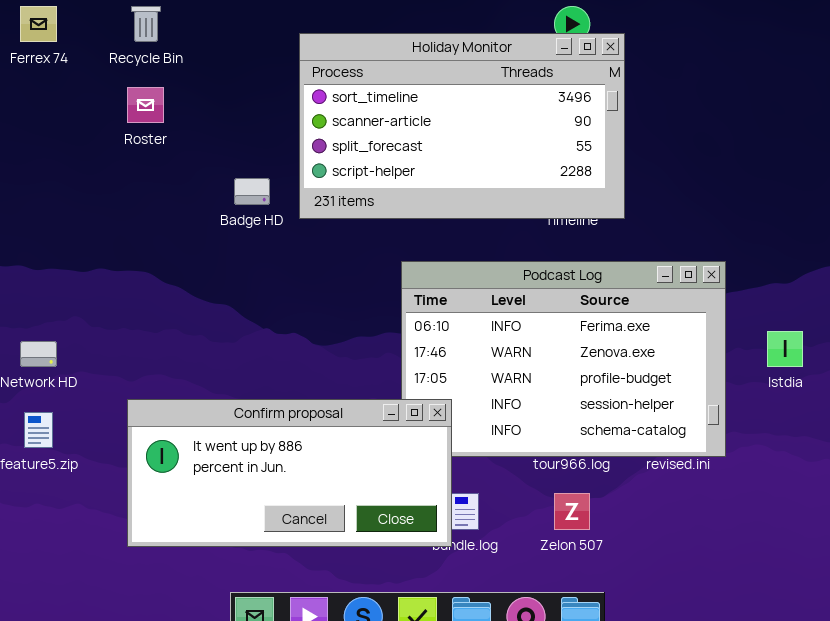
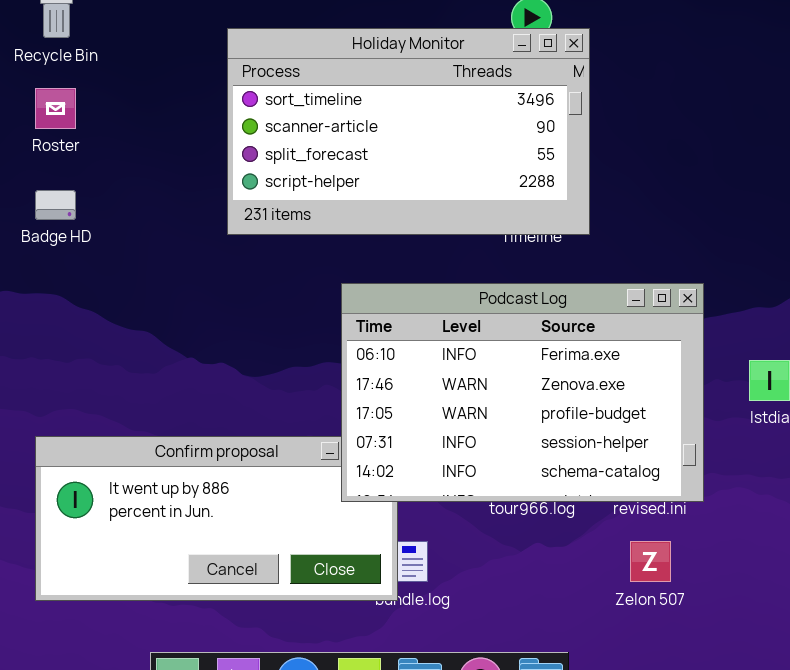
Badge HD: [234,178,270,205] -> [35,190,76,220], moved
Podcast Log: [401,261,726,457] -> [341,283,704,502], raised
Zelon 507: [554,493,590,530] -> [630,541,671,582], moved

